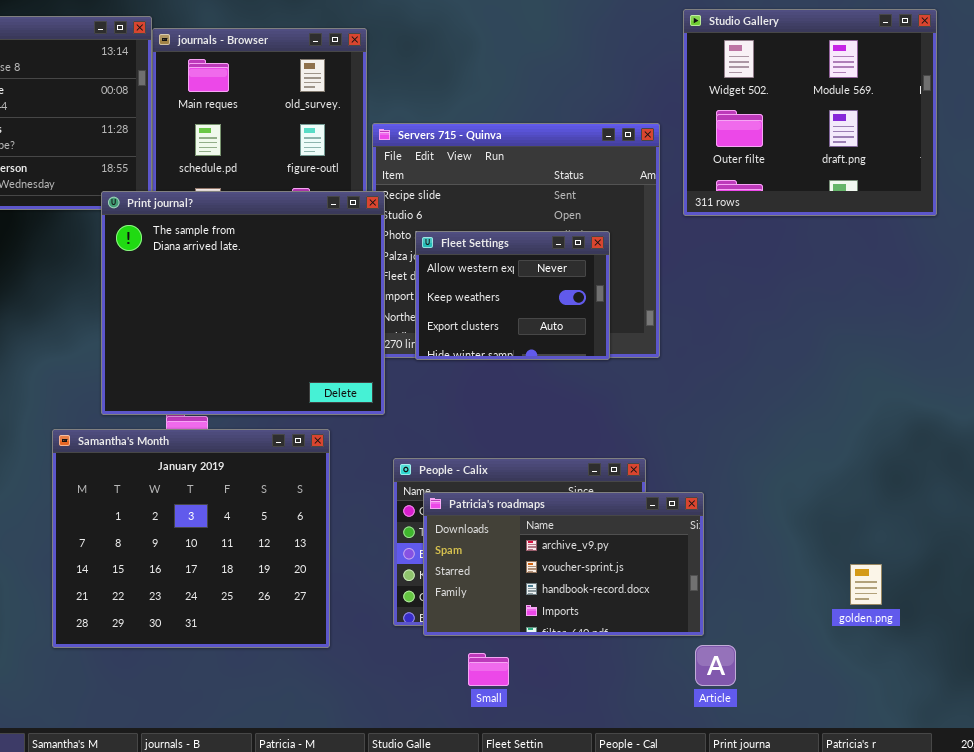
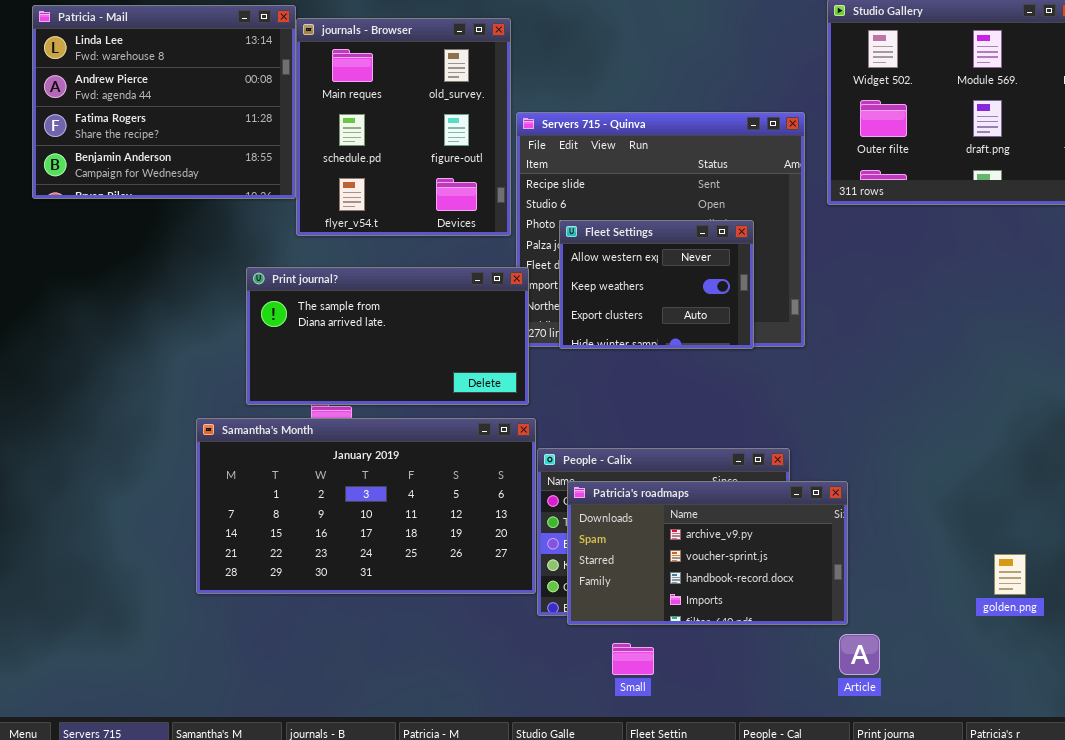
Print journal?: [101,191,385,415] -> [246,267,529,405], resized
Samantha's Month: [52,429,330,648] -> [196,418,536,594], resized

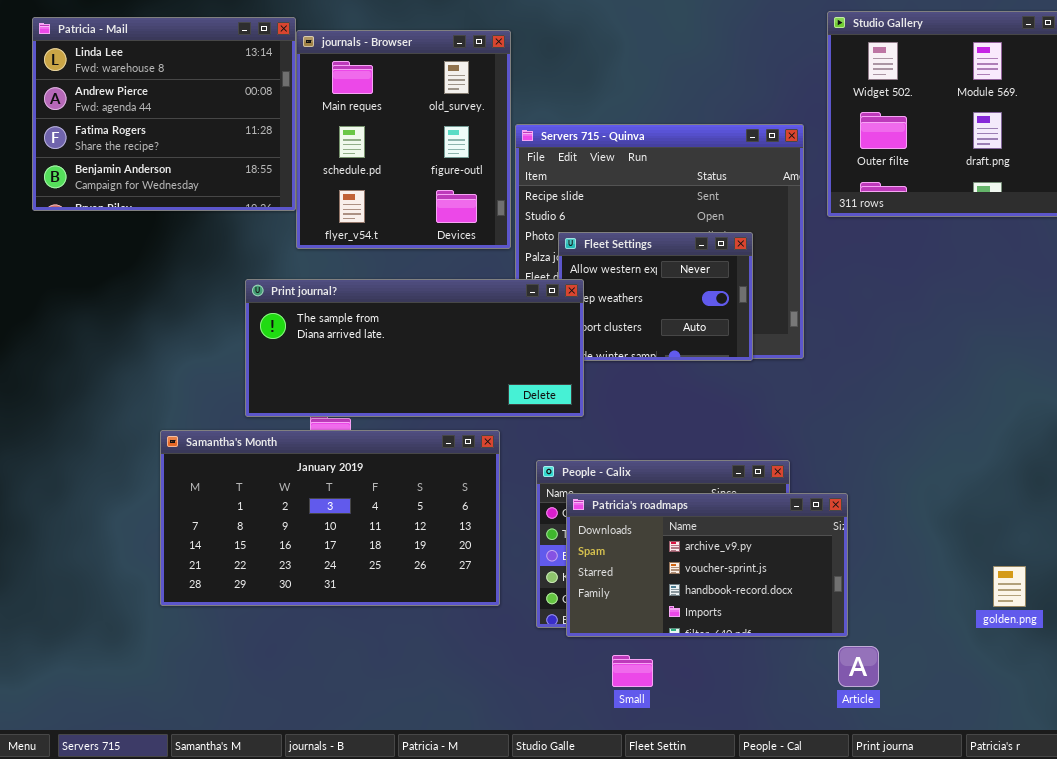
Print journal?: [246,267,529,405] -> [245,279,584,417], resized
Samantha's Month: [196,418,536,594] -> [160,430,500,606], moved

